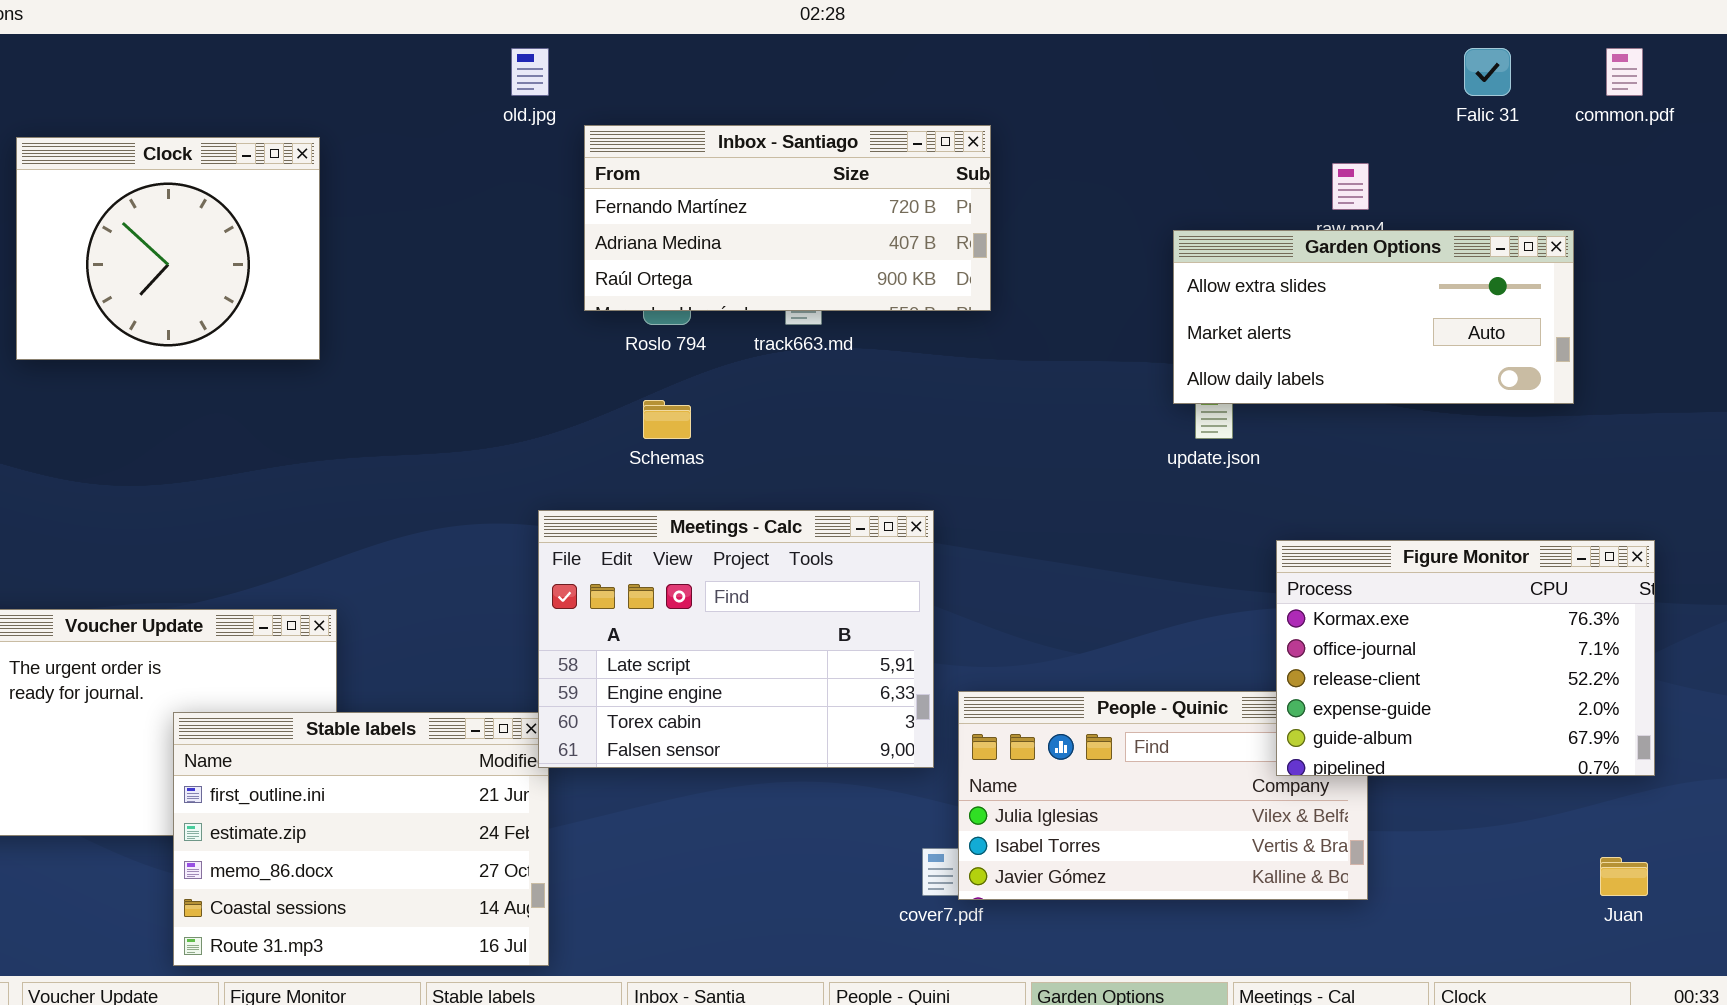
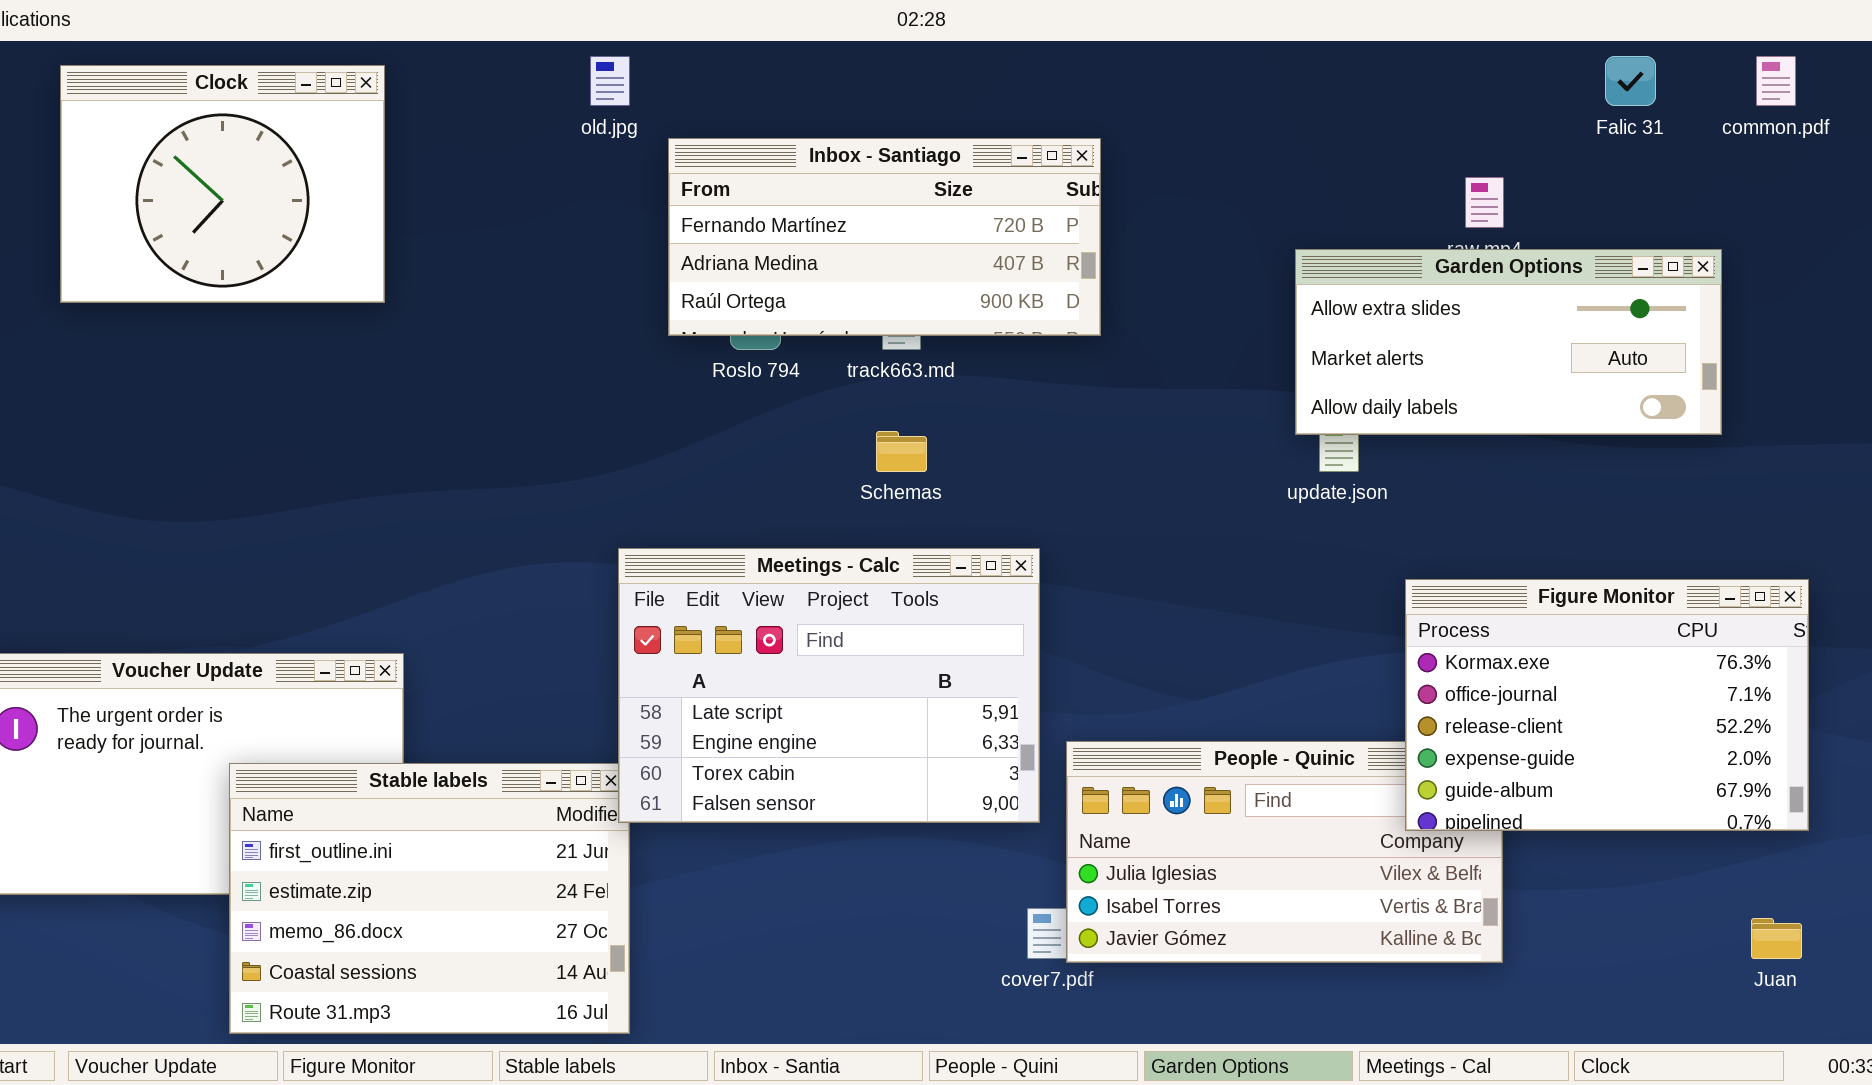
Clock: [16,137,320,360] -> [60,65,385,303], moved
Schemas: [643,400,691,439] -> [876,431,927,472], moved

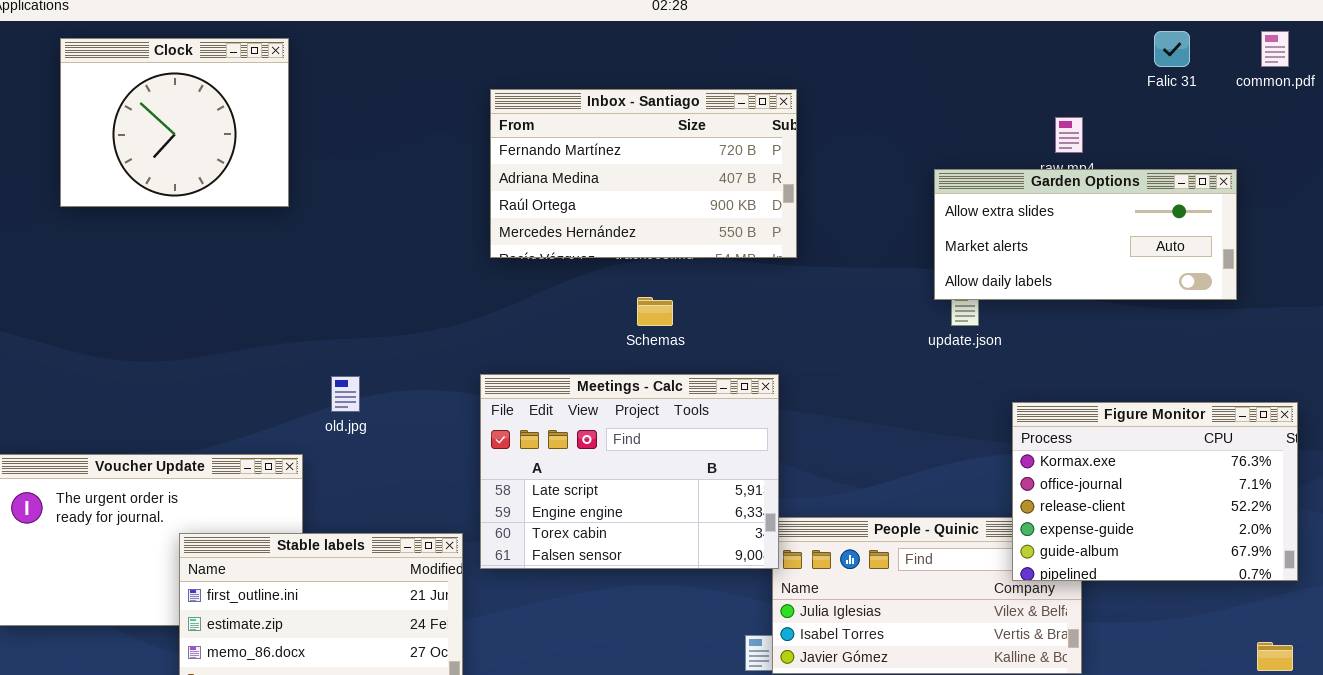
old.jpg: [590,56,630,106] -> [331,376,360,412], moved
Inbox - Santiago: [668,138,1101,336] -> [490,89,797,258], resized
Meetings - Calc: [618,548,1040,823] -> [480,374,779,569], moved

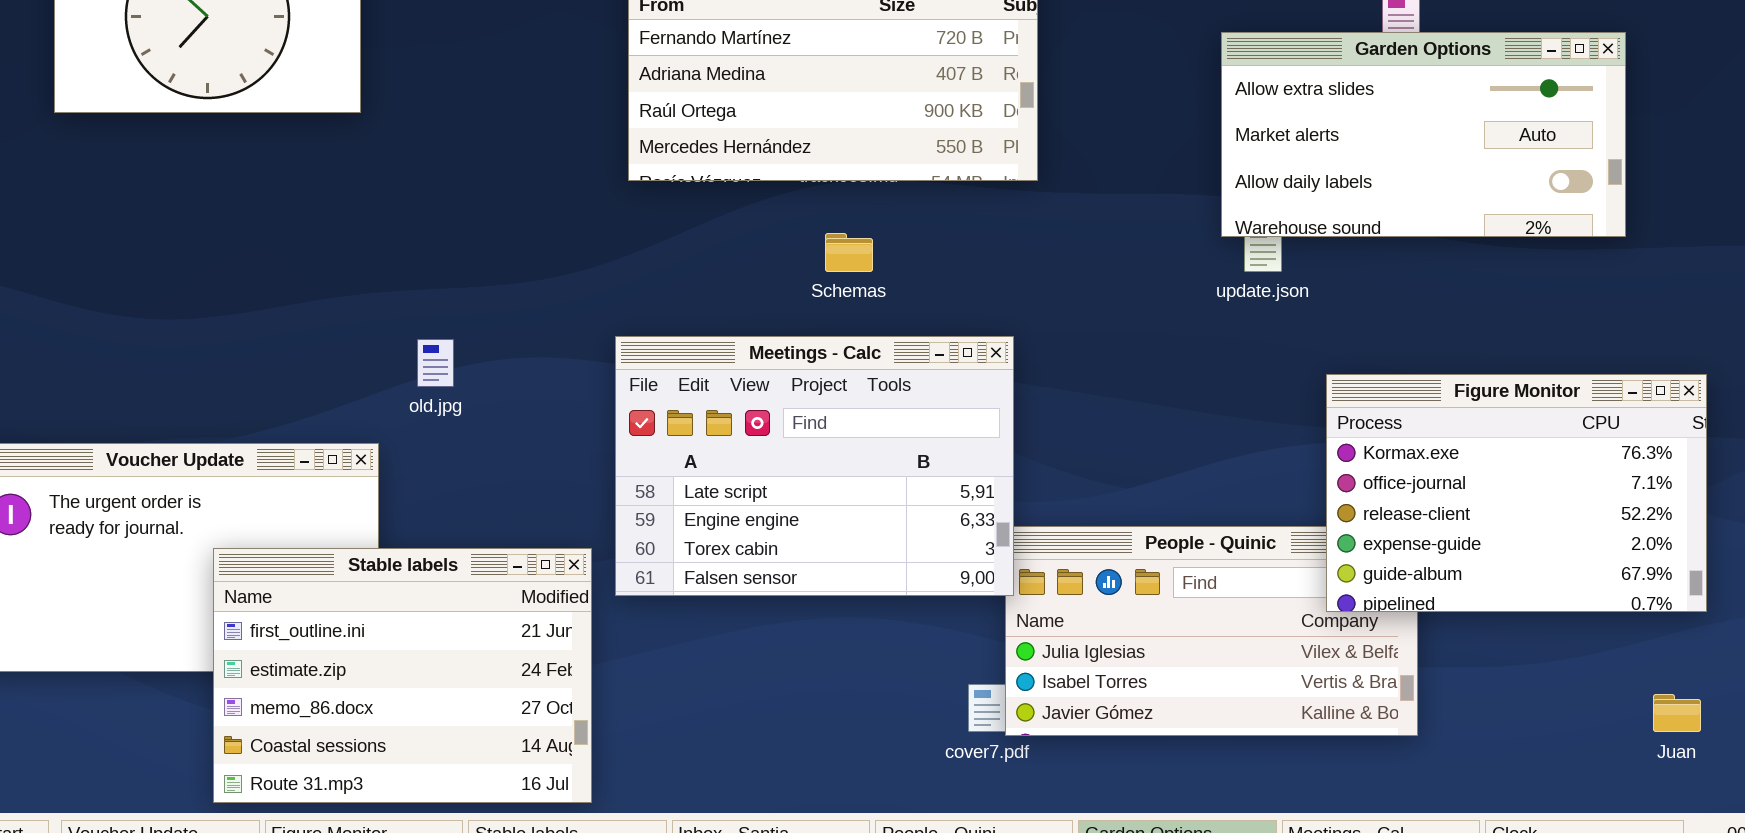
Garden Options: [934,169,1237,300] -> [1221,32,1626,237], resized

